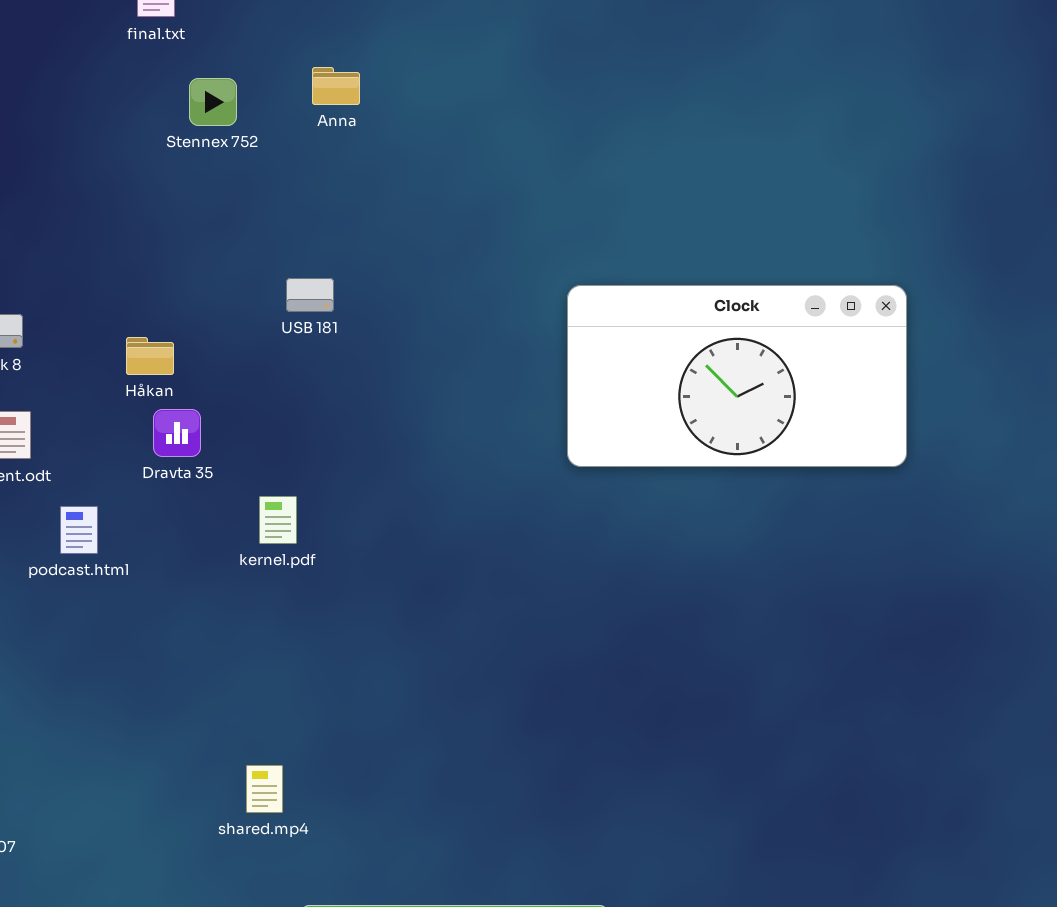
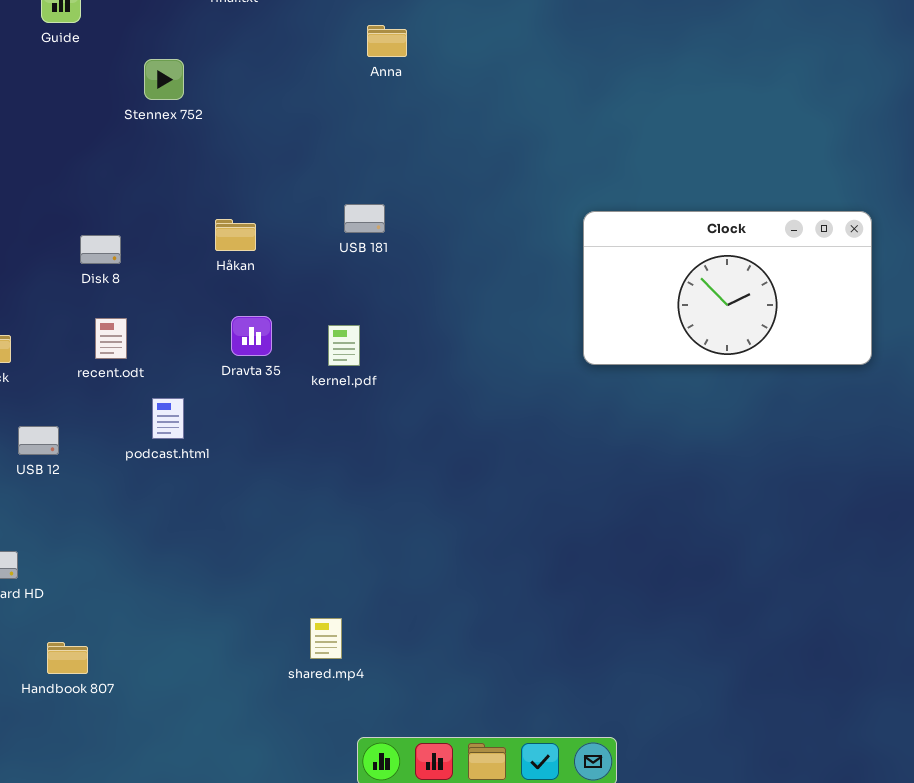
Stennex 752: [189,78,237,126] -> [144,59,184,100], moved
Håkan: [126,337,174,375] -> [215,219,256,251], moved
kernel.pdf: [259,496,297,544] -> [328,325,360,366], moved

